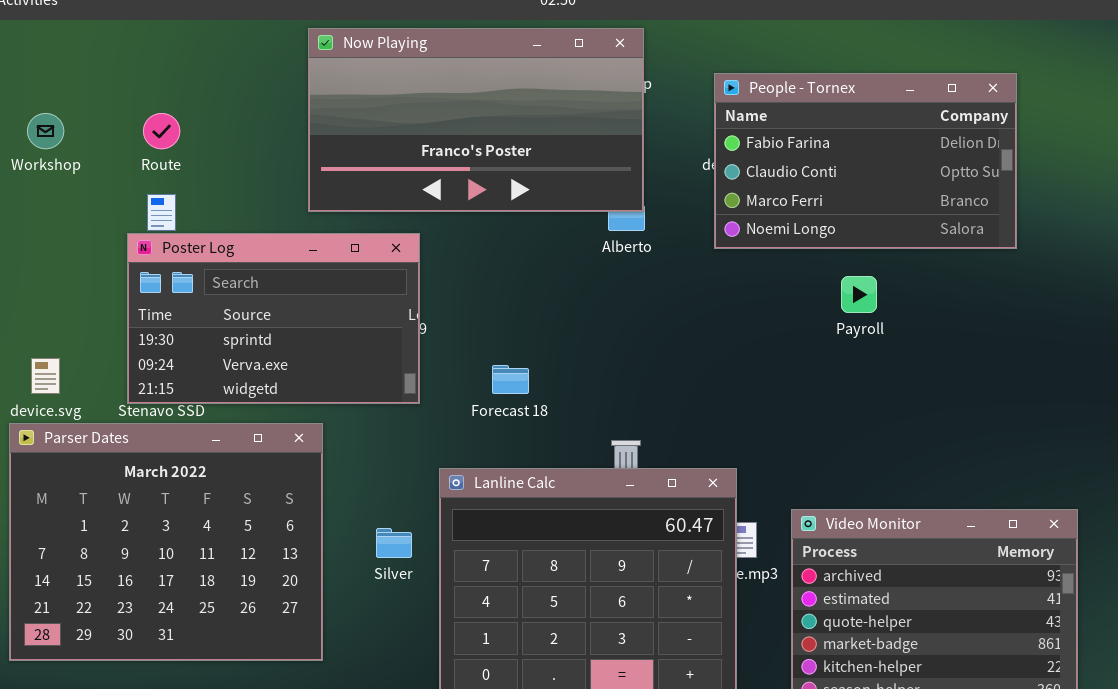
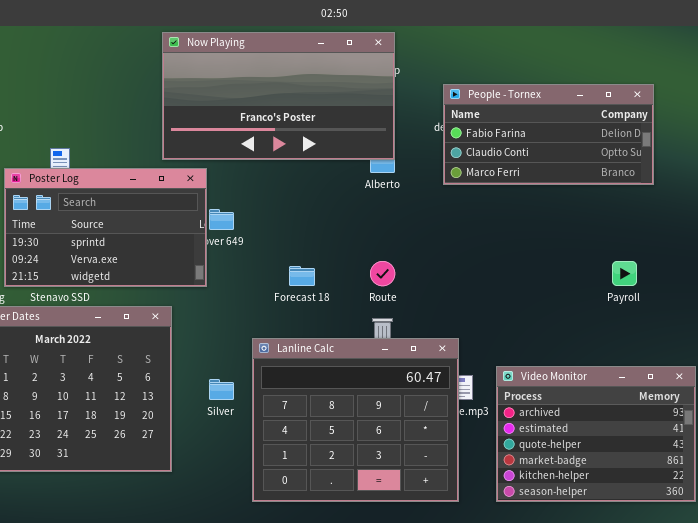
People - Tornex: [714,73,1017,249] -> [443,84,654,185], resized
Route: [143,113,180,149] -> [370,261,395,286], moved
Poster Log: [127,233,420,404] -> [4,168,207,287], moved
Payroll: [841,276,877,313] -> [612,261,637,286], moved

